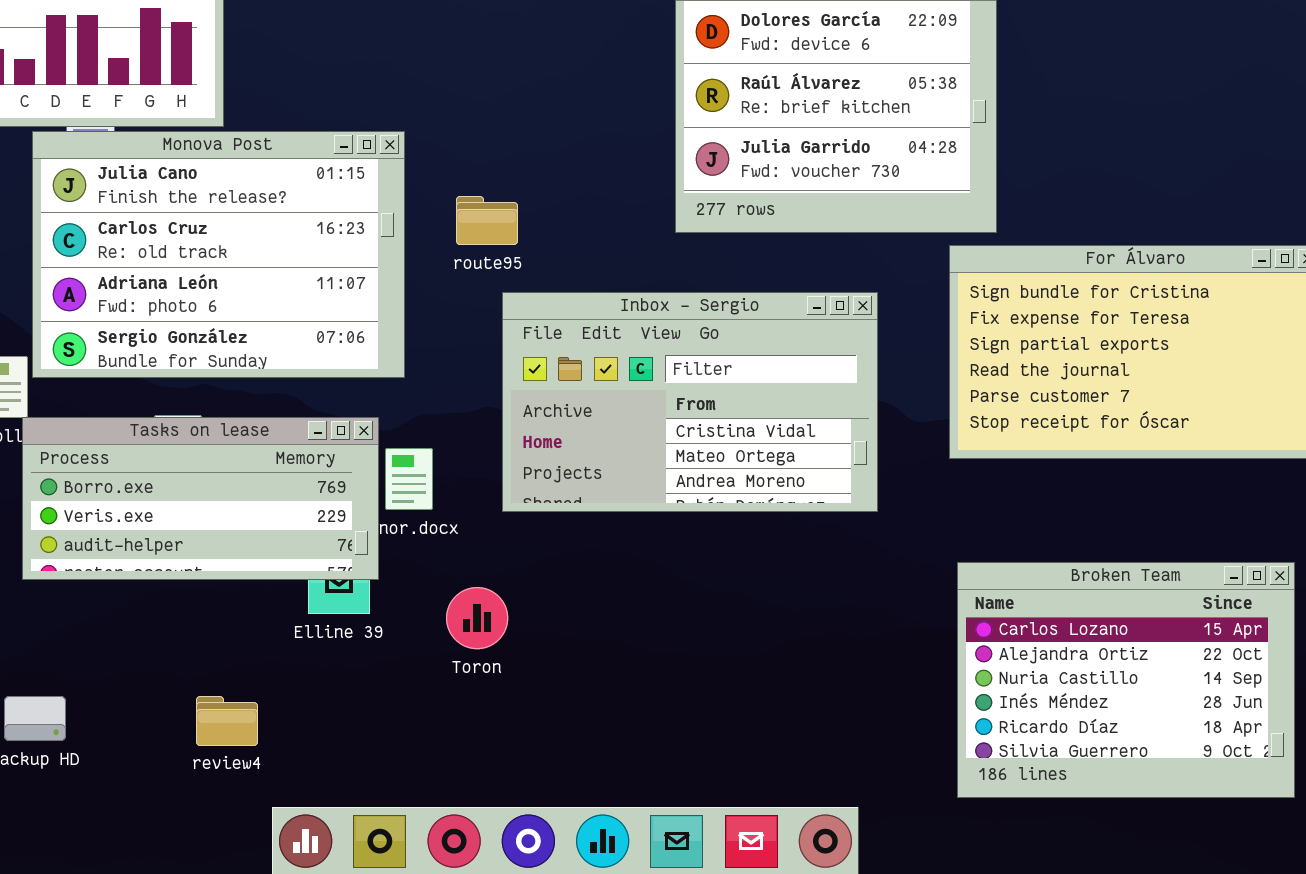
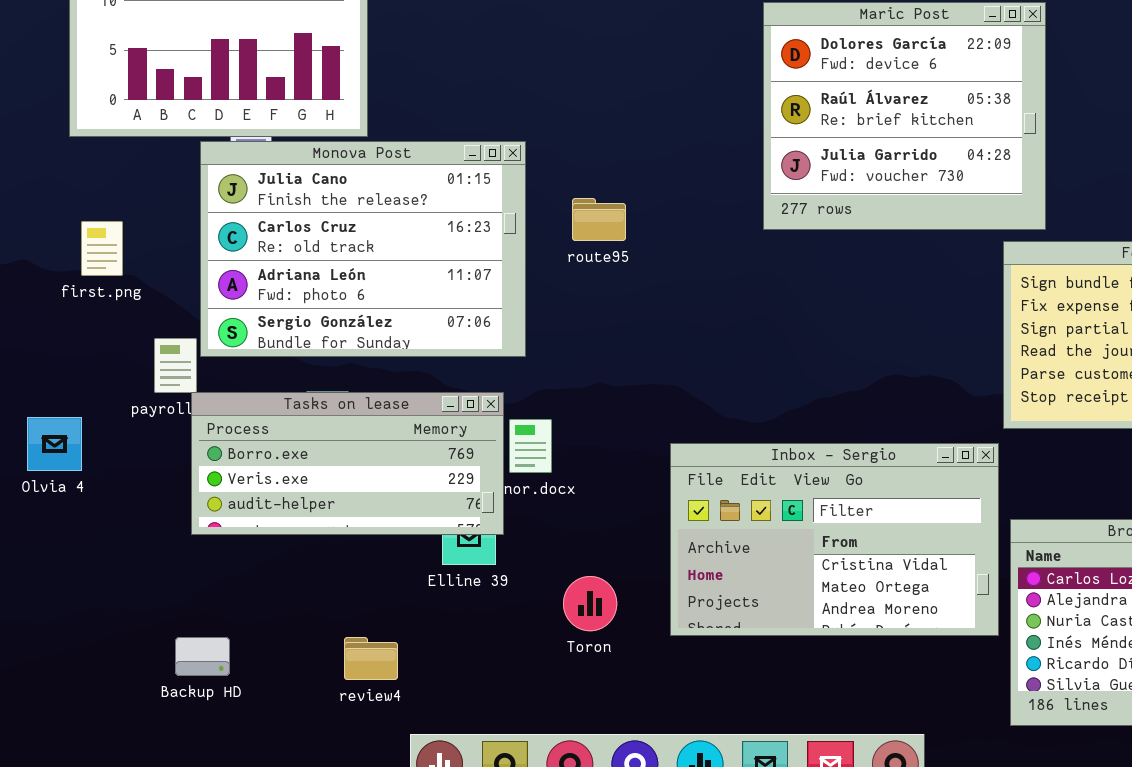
Inbox - Sergio: [502,292,878,512] -> [670,443,999,636], moved
Toron: [446,587,508,649] -> [563,576,617,631], moved

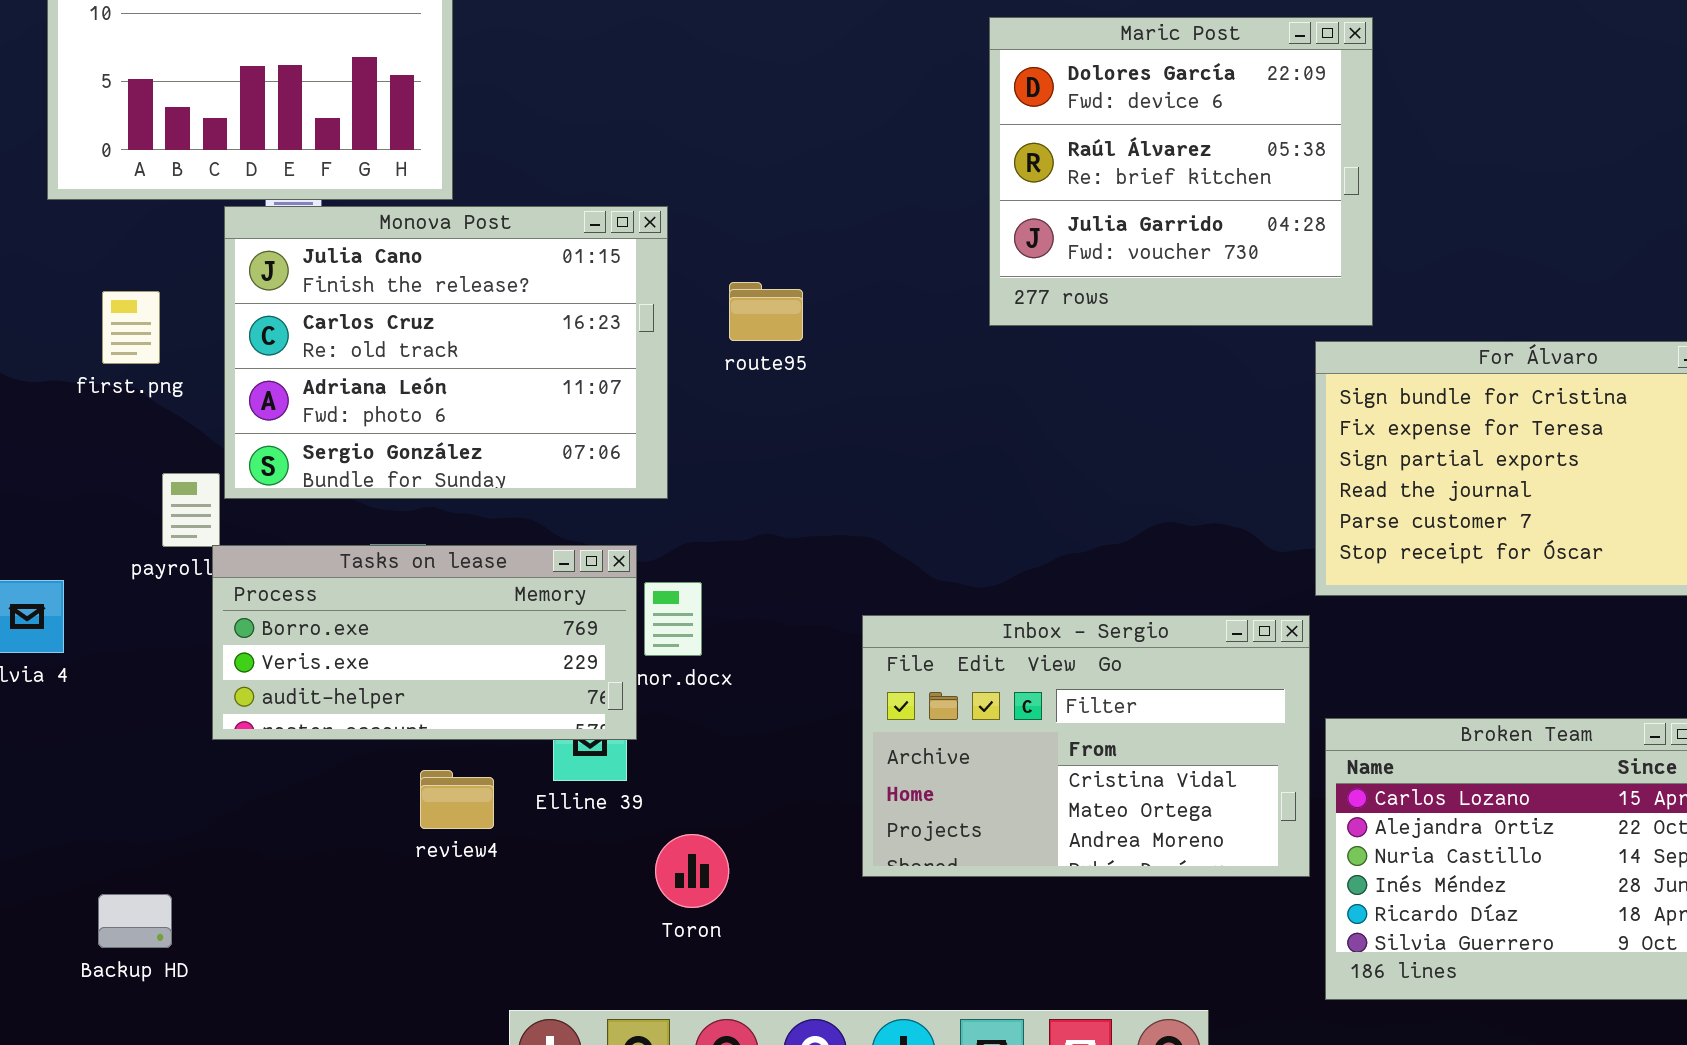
first.png: [81,221,123,276] -> [102,291,160,364], moved
Toron: [563,576,617,631] -> [655,834,729,908], moved
Backup HD: [175,637,230,676] -> [98,894,172,948], moved
review4: [344,637,398,680] -> [420,770,494,829], moved

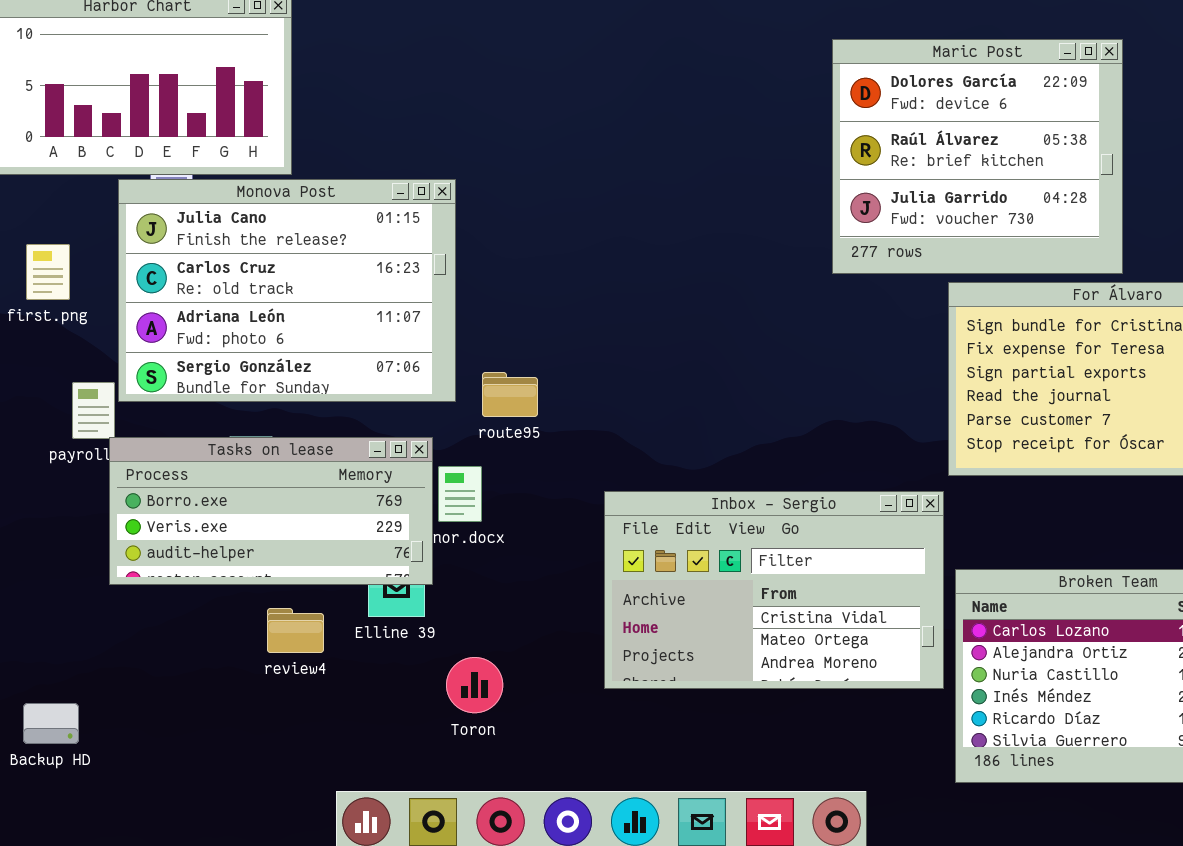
Maric Post: [989,17,1373,326] -> [832,39,1123,274], moved
route95: [729,282,803,341] -> [482,372,538,417], moved

